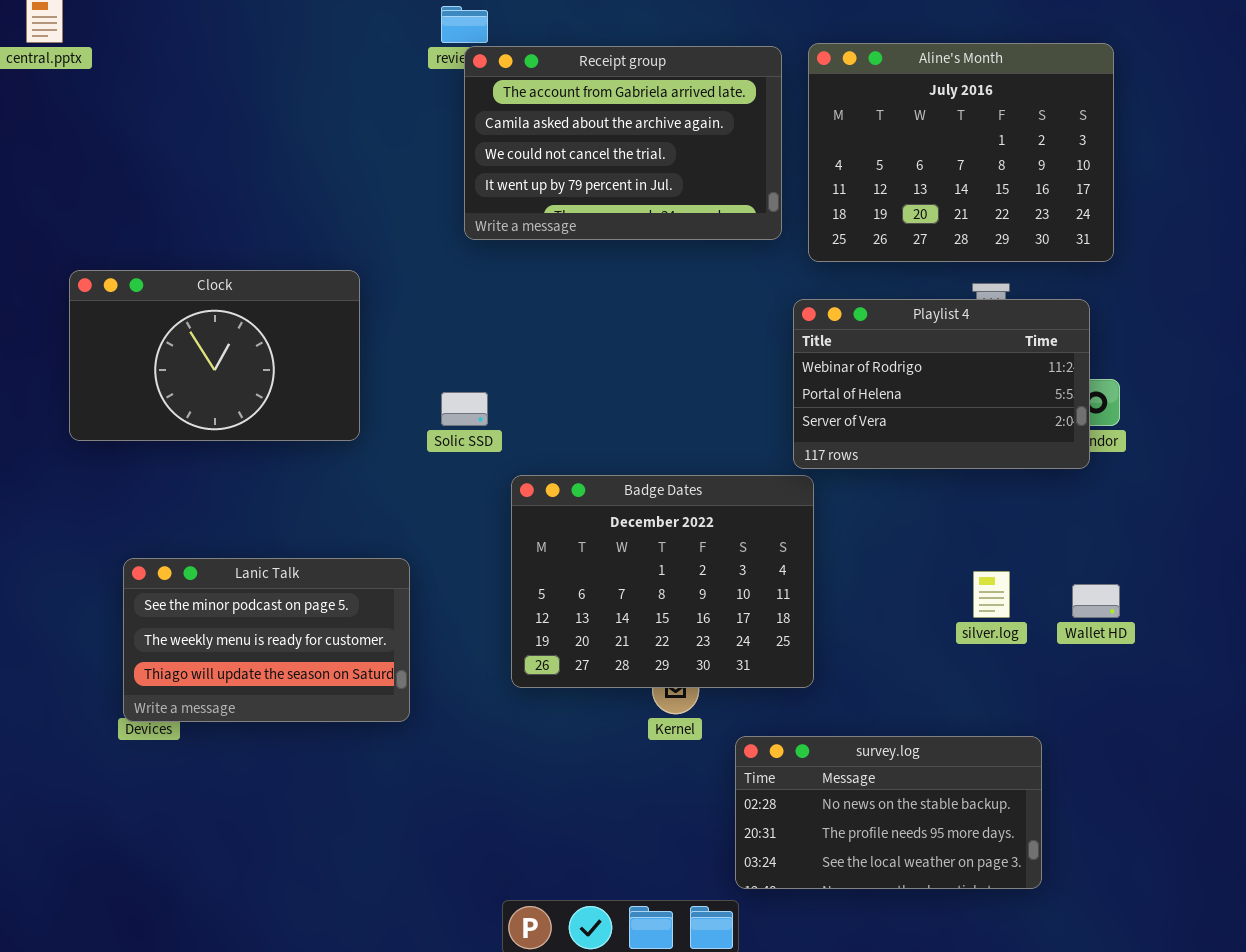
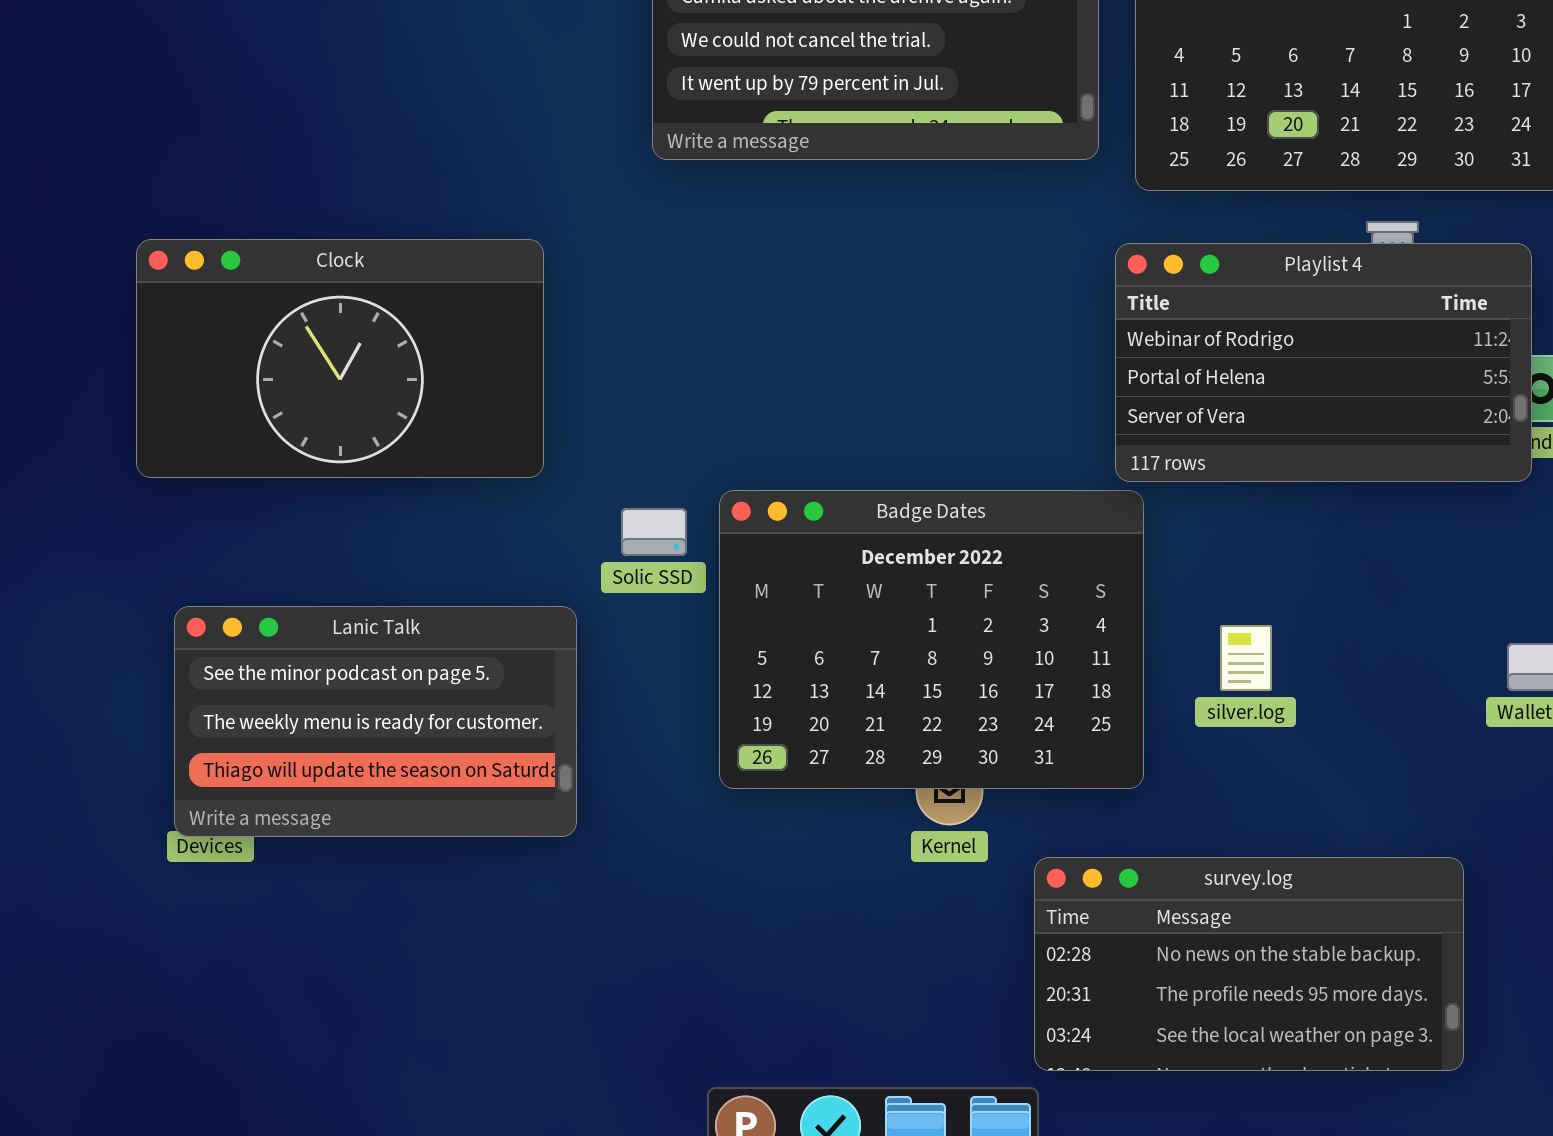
Clock: [69,270,360,441] -> [136,239,544,478], moved
Solic SSD: [441,392,488,426] -> [621,508,687,556], moved
silver.log: [973,571,1010,618] -> [1220,625,1272,691], moved

